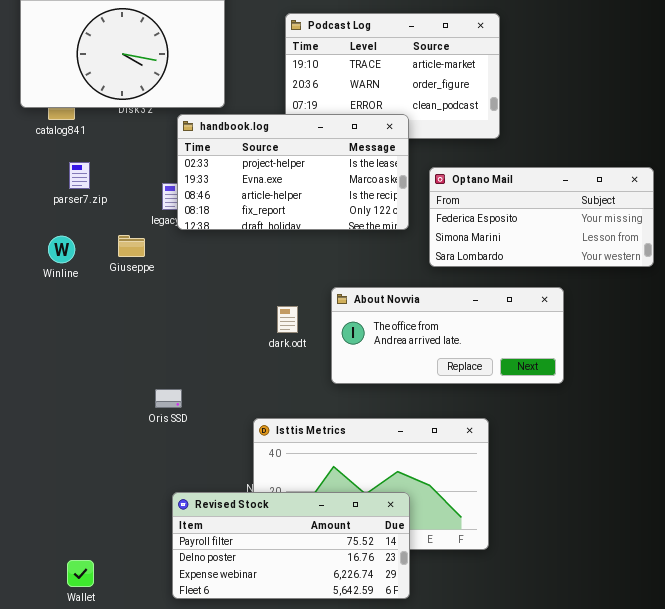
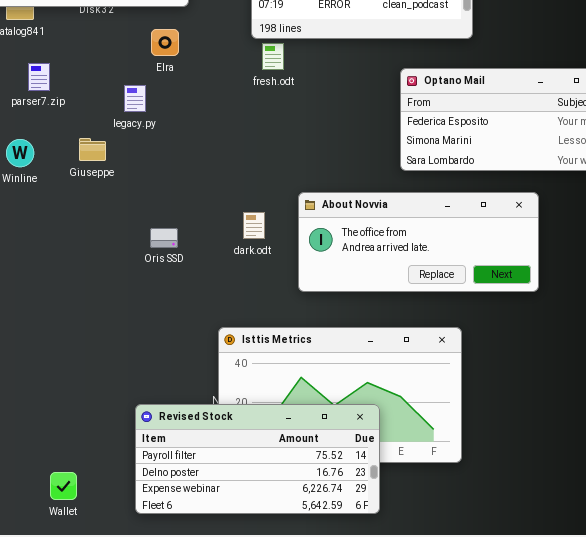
handbook.log: [177,114,409,230] -> none, closed
Oris SSD: [155,389,182,408] -> [150,228,178,248], moved
Wallet: [67,560,94,587] -> [50,472,77,500], moved

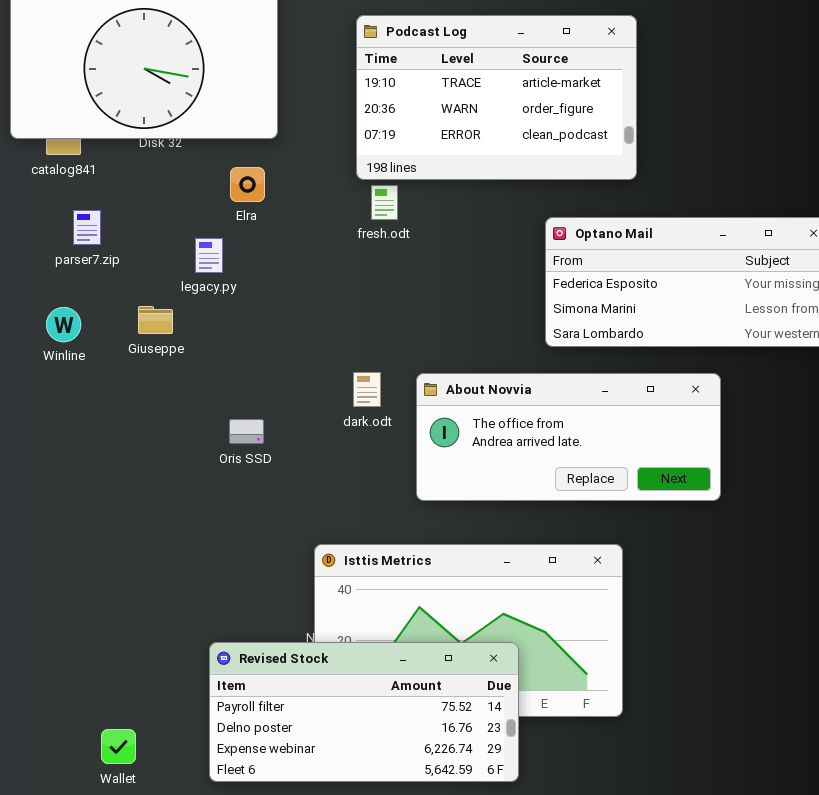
dark.odt: [243,212,265,239] -> [353,372,381,407], moved

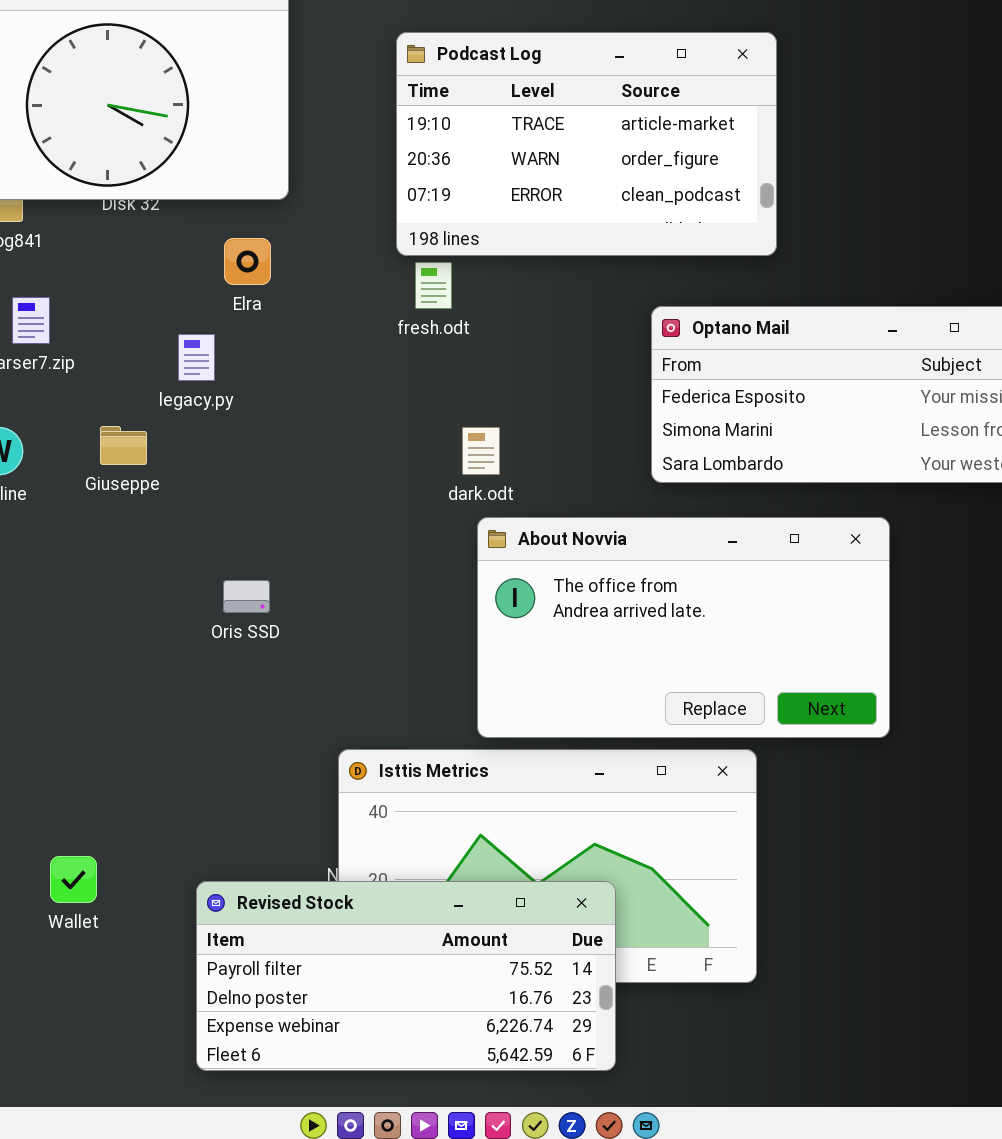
dark.odt: [353,372,381,407] -> [462,427,500,475], moved
About Novvia: [416,373,721,501] -> [477,517,890,738], resized
Wallet: [101,729,136,764] -> [50,856,97,903], moved

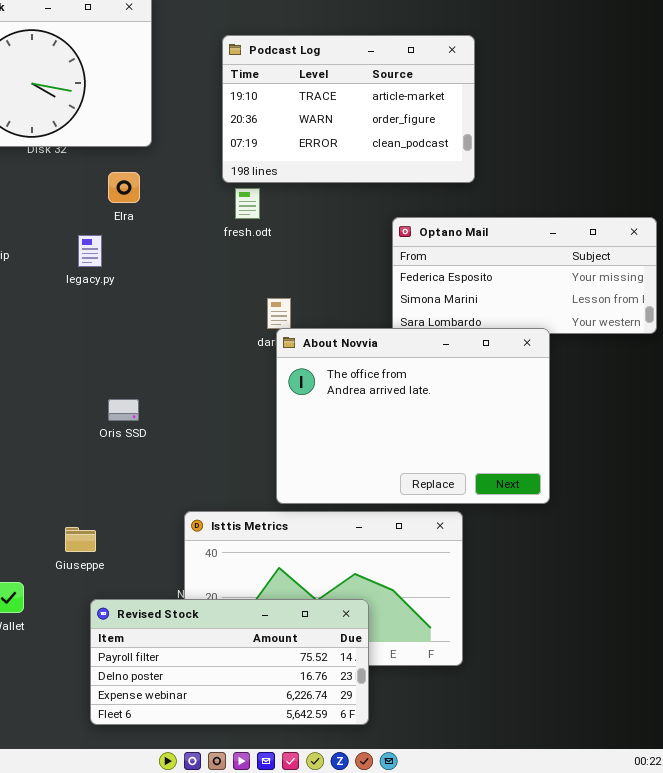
Giuseppe: [100,426,147,465] -> [65,527,96,552], moved
About Novvia: [477,517,890,738] -> [276,328,550,504], resized

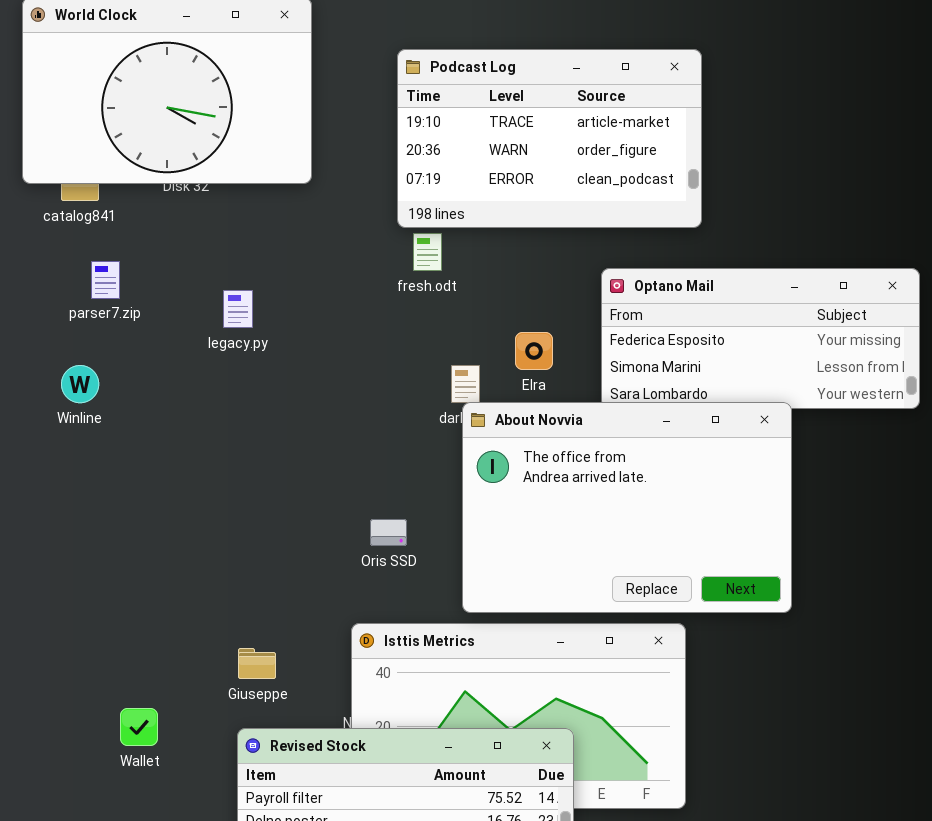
Elra: [108,172,140,203] -> [515,332,553,370], moved
Oris SSD: [108,399,139,421] -> [370,519,407,546], moved
Giuseppe: [65,527,96,552] -> [238,648,276,679], moved

